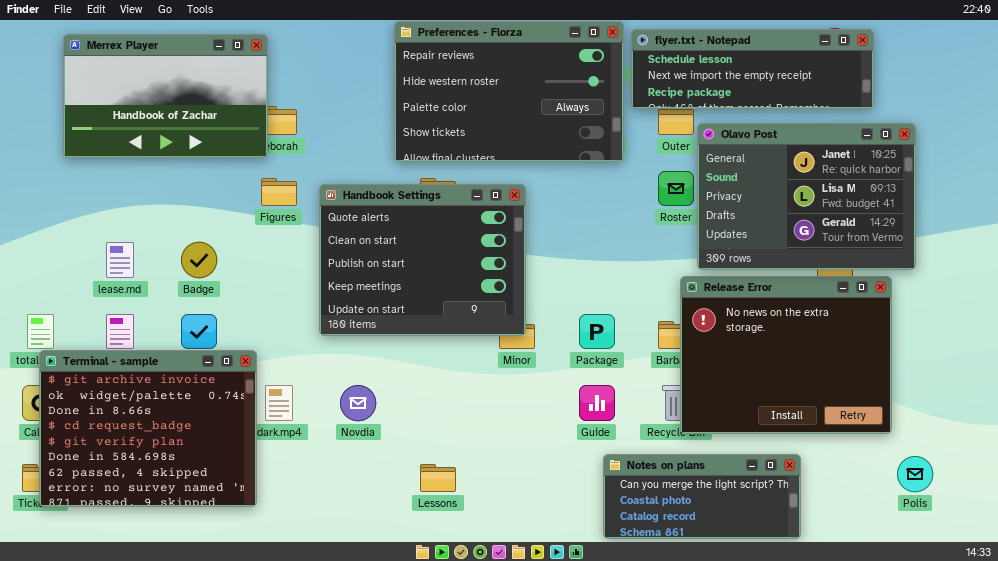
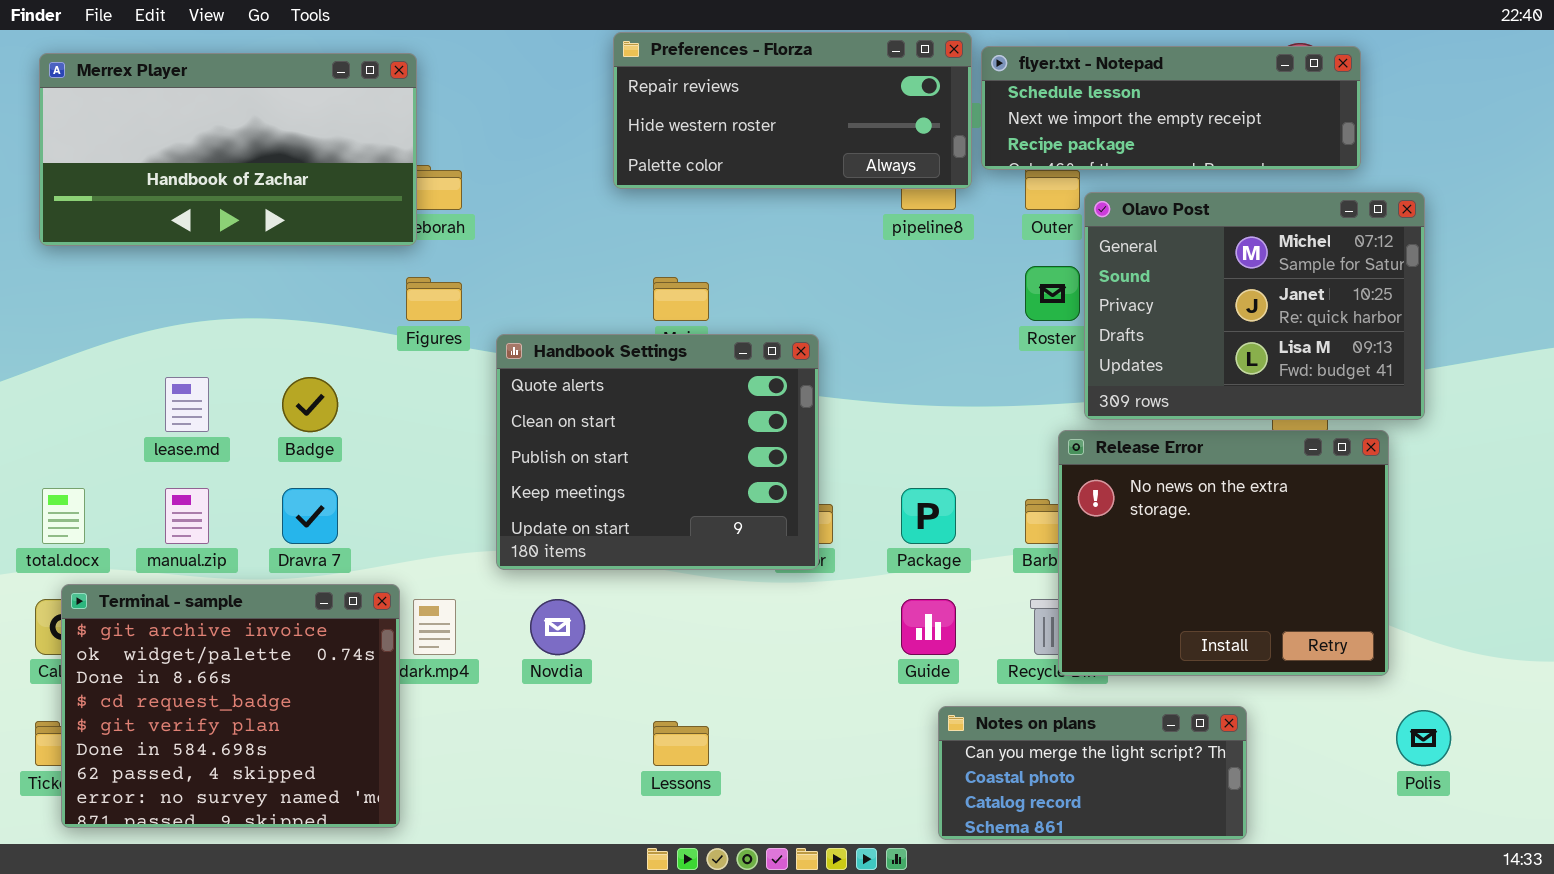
Preferences - Florza: [394,21,624,162] -> [613,32,972,189], resized
Merrex Player: [63,34,268,158] -> [39,53,417,246], resized
Olavo Post: [697,123,916,270] -> [1084,192,1425,420], scrolled up 1 row
Handbook Settings: [319,184,526,336] -> [496,334,819,570], moved
Terminal - sample: [39,350,257,507] -> [61,584,400,828], moved

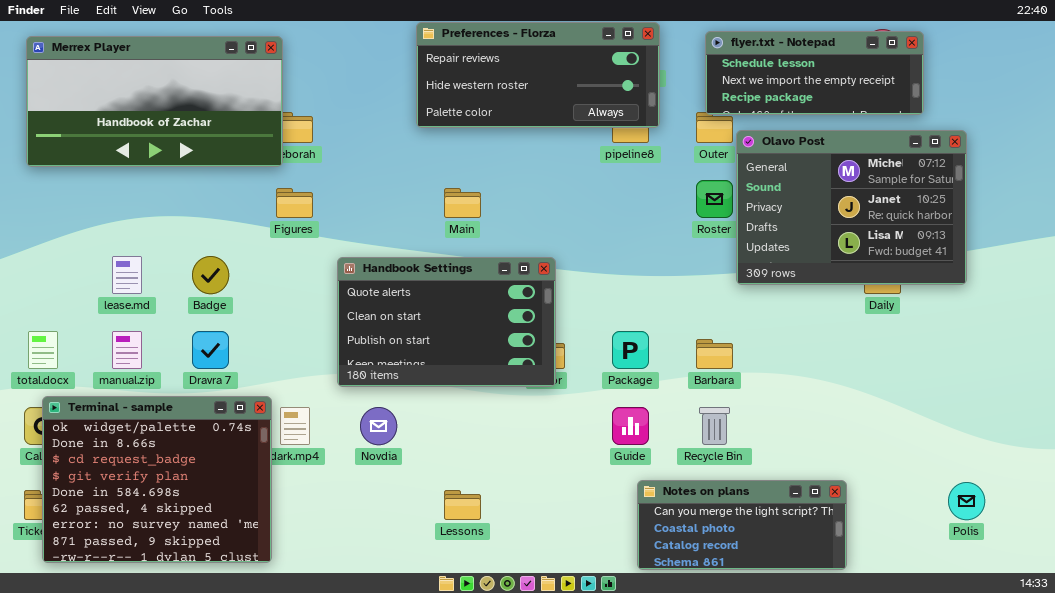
flyer.txt - Notepad: [981,46,1361,170] -> [705,31,924,115], resized
Handbook Settings: [496,334,819,570] -> [337,257,556,387], resized
Release Error: [1058,430,1389,676] -> none, closed
Terminal - sample: [61,584,400,828] -> [42,396,272,563], scrolled down 1 row

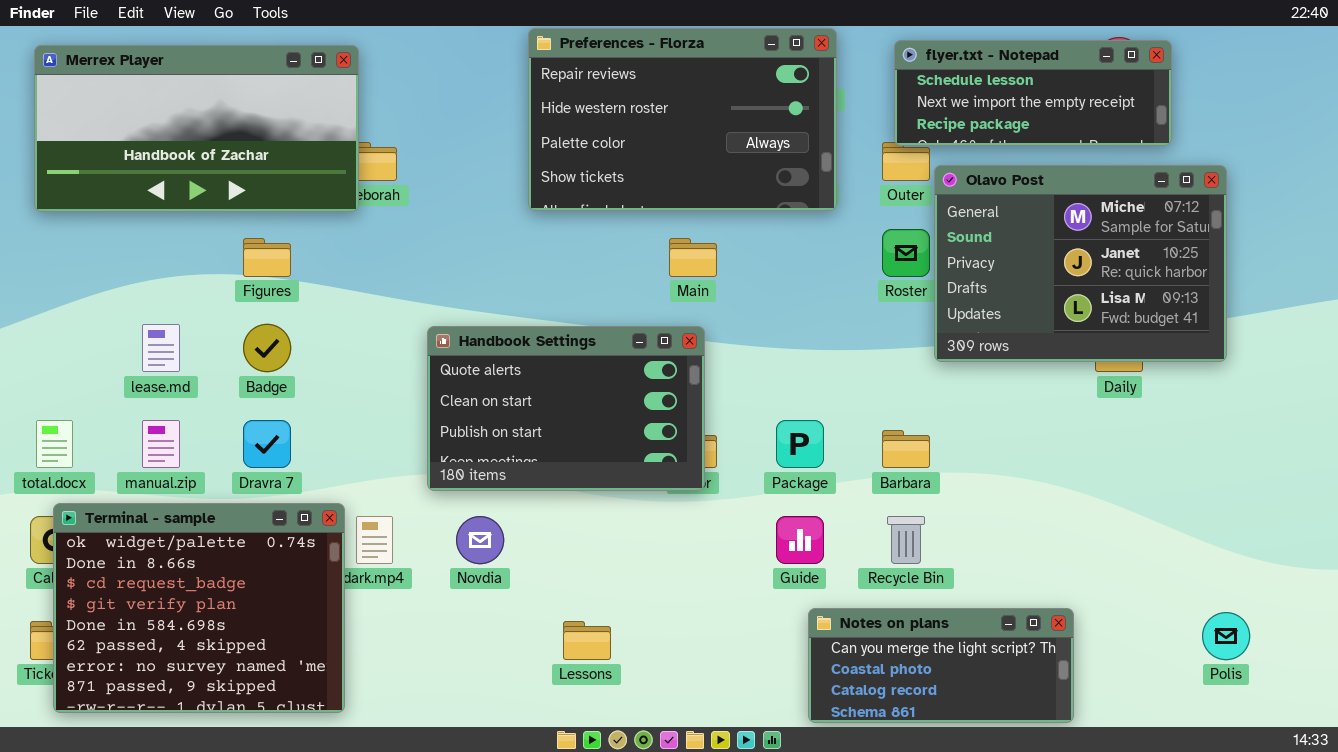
Preferences - Florza: [416,22,660,128] -> [528,28,837,211], resized
Figures: [276,188,313,218] -> [243,238,291,277], moved
Main: [444,188,481,218] -> [669,238,717,277], moved

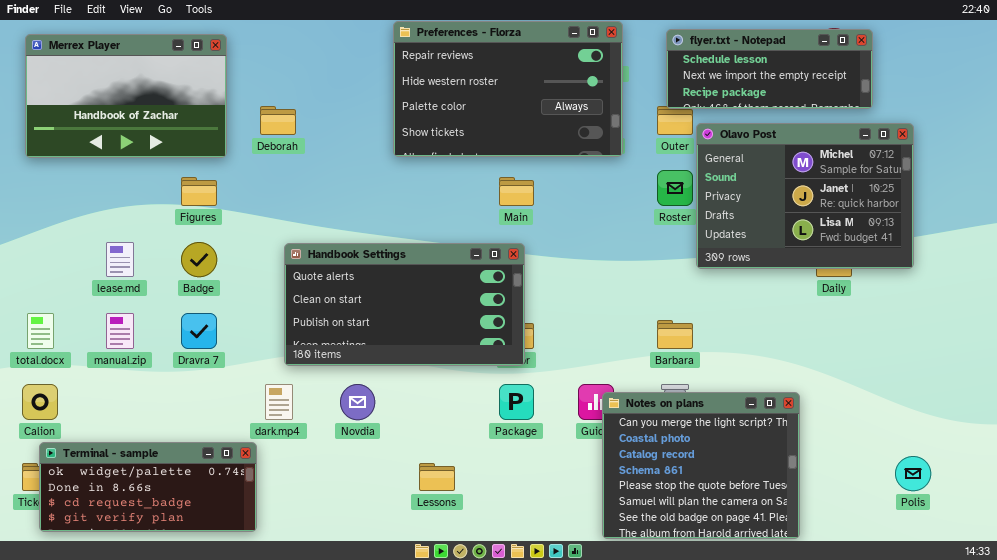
Merrex Player: [34,45,359,212] -> [25,34,227,158], resized
Handbook Settings: [427,326,705,491] -> [284,243,525,366], resized
Package: [776,420,824,468] -> [499,384,534,420], moved
Terminal - sample: [53,503,345,713] -> [39,442,257,532], resized
Notes on plans: [808,608,1074,723] -> [602,392,800,539], resized

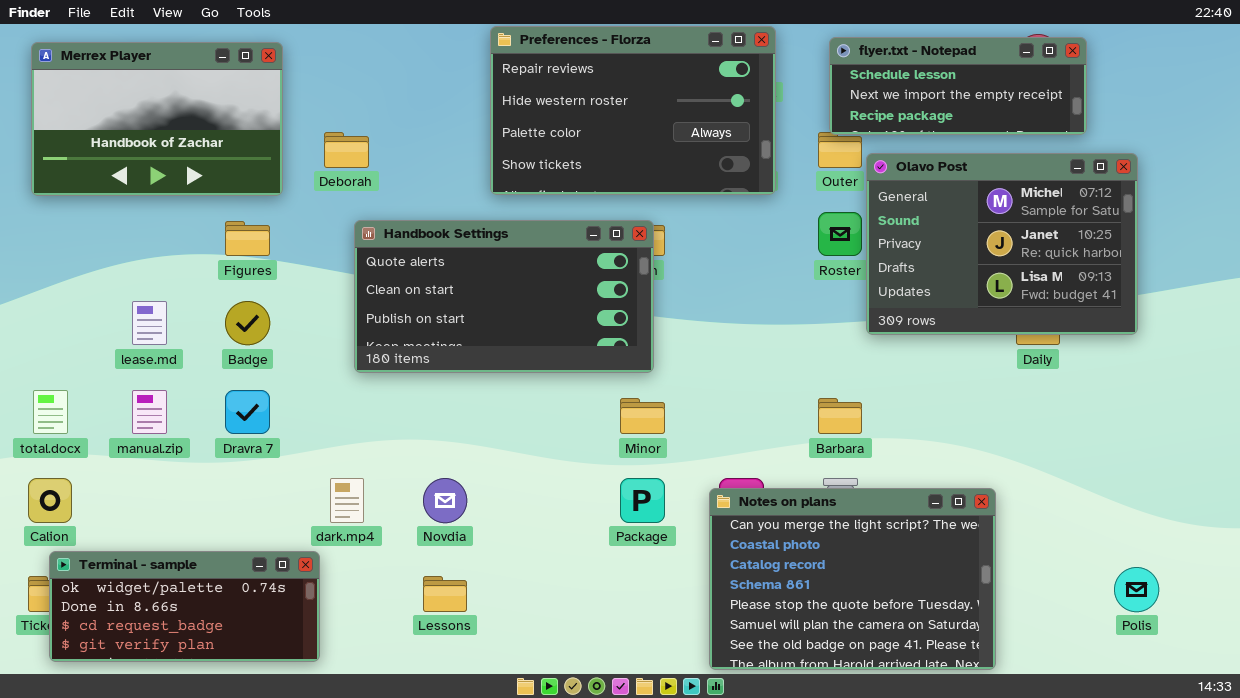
Handbook Settings: [284,243,525,366] -> [354,220,654,373], moved
Notes on plans: [602,392,800,539] -> [709,488,996,670], resized
Lessons: [419,463,455,491] -> [423,576,467,612], moved

